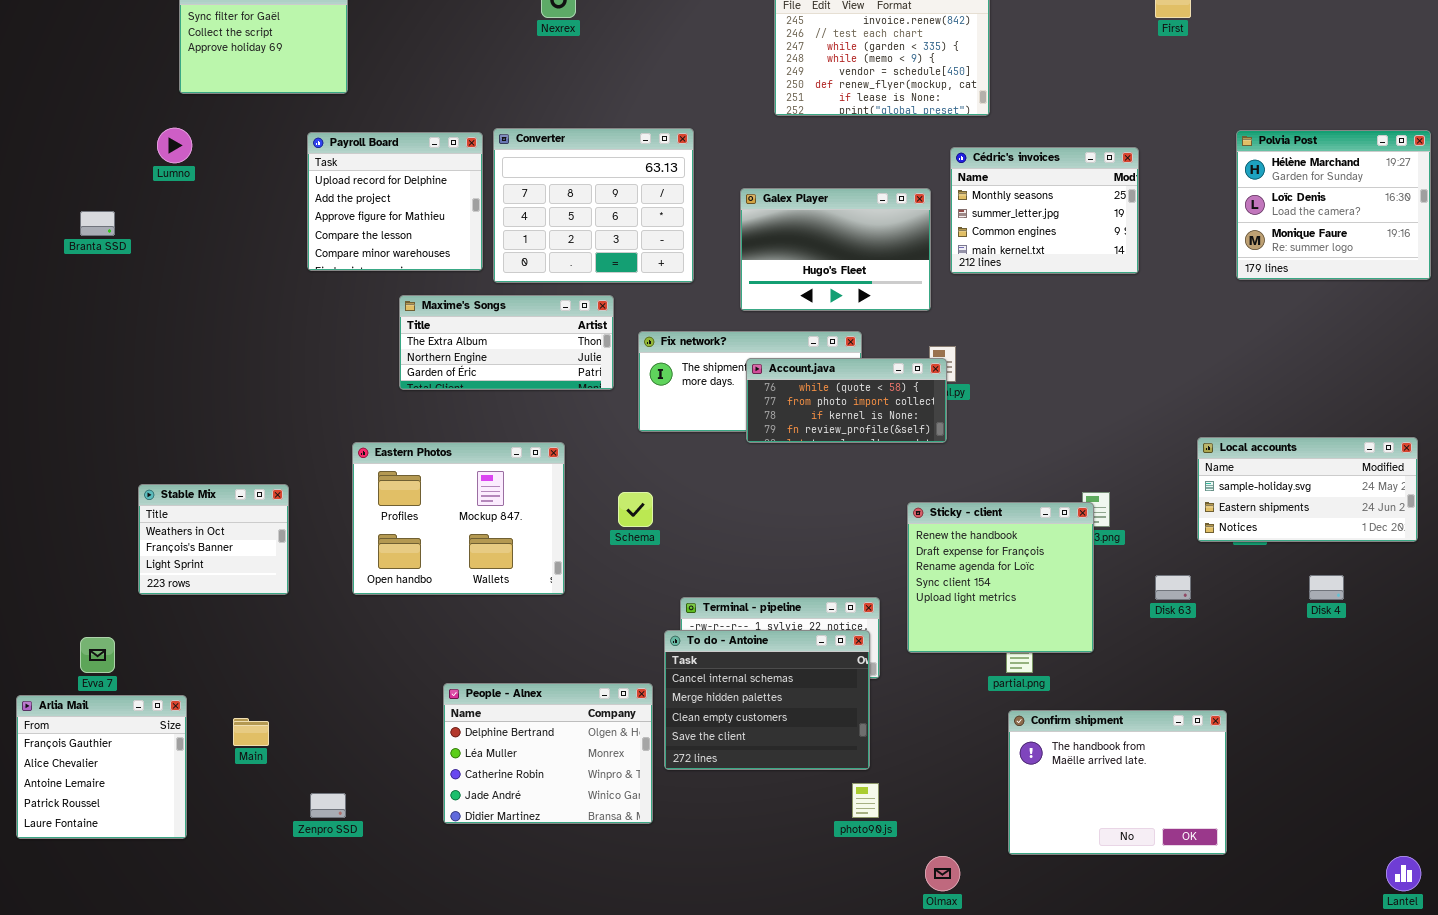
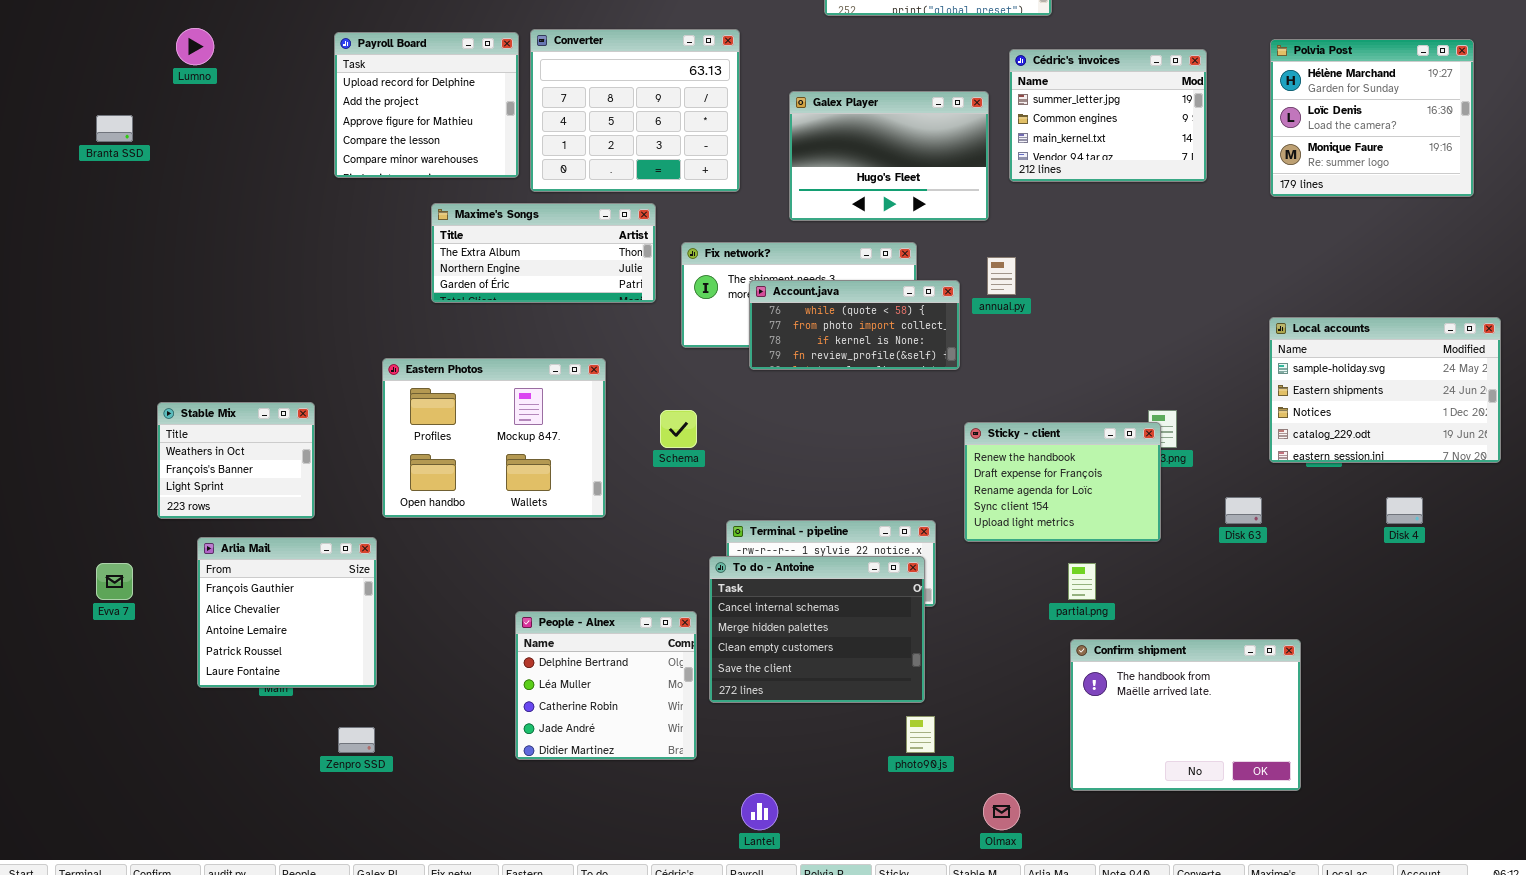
Polvia Post: [1236,130,1431,280] -> [1270,39,1474,197], moved
Cédric's invoices: [950,147,1139,274] -> [1009,49,1207,182], scrolled down 1 row
Account.java: [746,358,947,443] -> [749,280,960,370], moved
Local accounts: [1197,437,1418,542] -> [1269,317,1501,463], resized
Sticky - client: [907,502,1094,653] -> [964,422,1161,542], resized
People - Alnex: [443,683,653,824] -> [515,611,697,760], resized
Arlia Mail: [16,695,187,839] -> [197,537,377,688], moved
Lantel: [1386,856,1421,891] -> [741,793,778,830], moved

